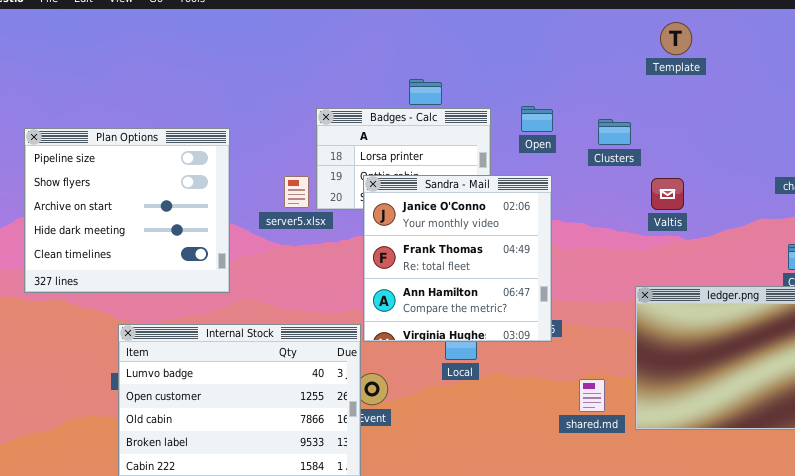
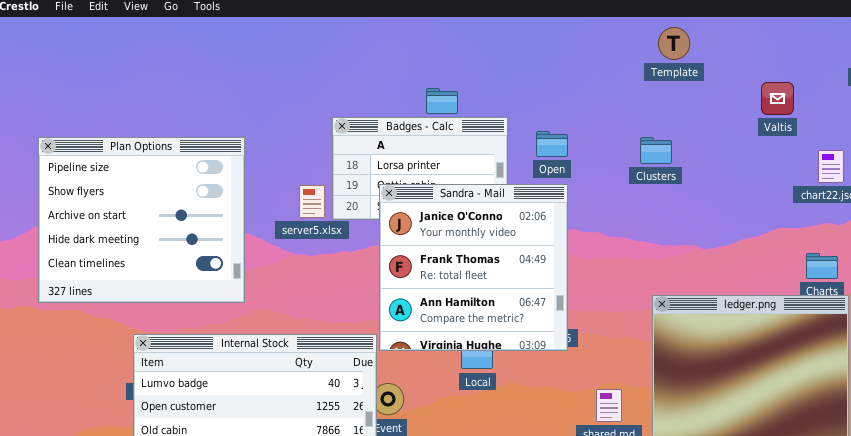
Template: [660,22,692,55] -> [658,27,690,60], moved
Open: [521,106,553,132] -> [536,131,568,157], moved
Clusters: [598,119,631,145] -> [640,137,672,164], moved
Valtis: [651,178,684,210] -> [761,82,794,115], moved

